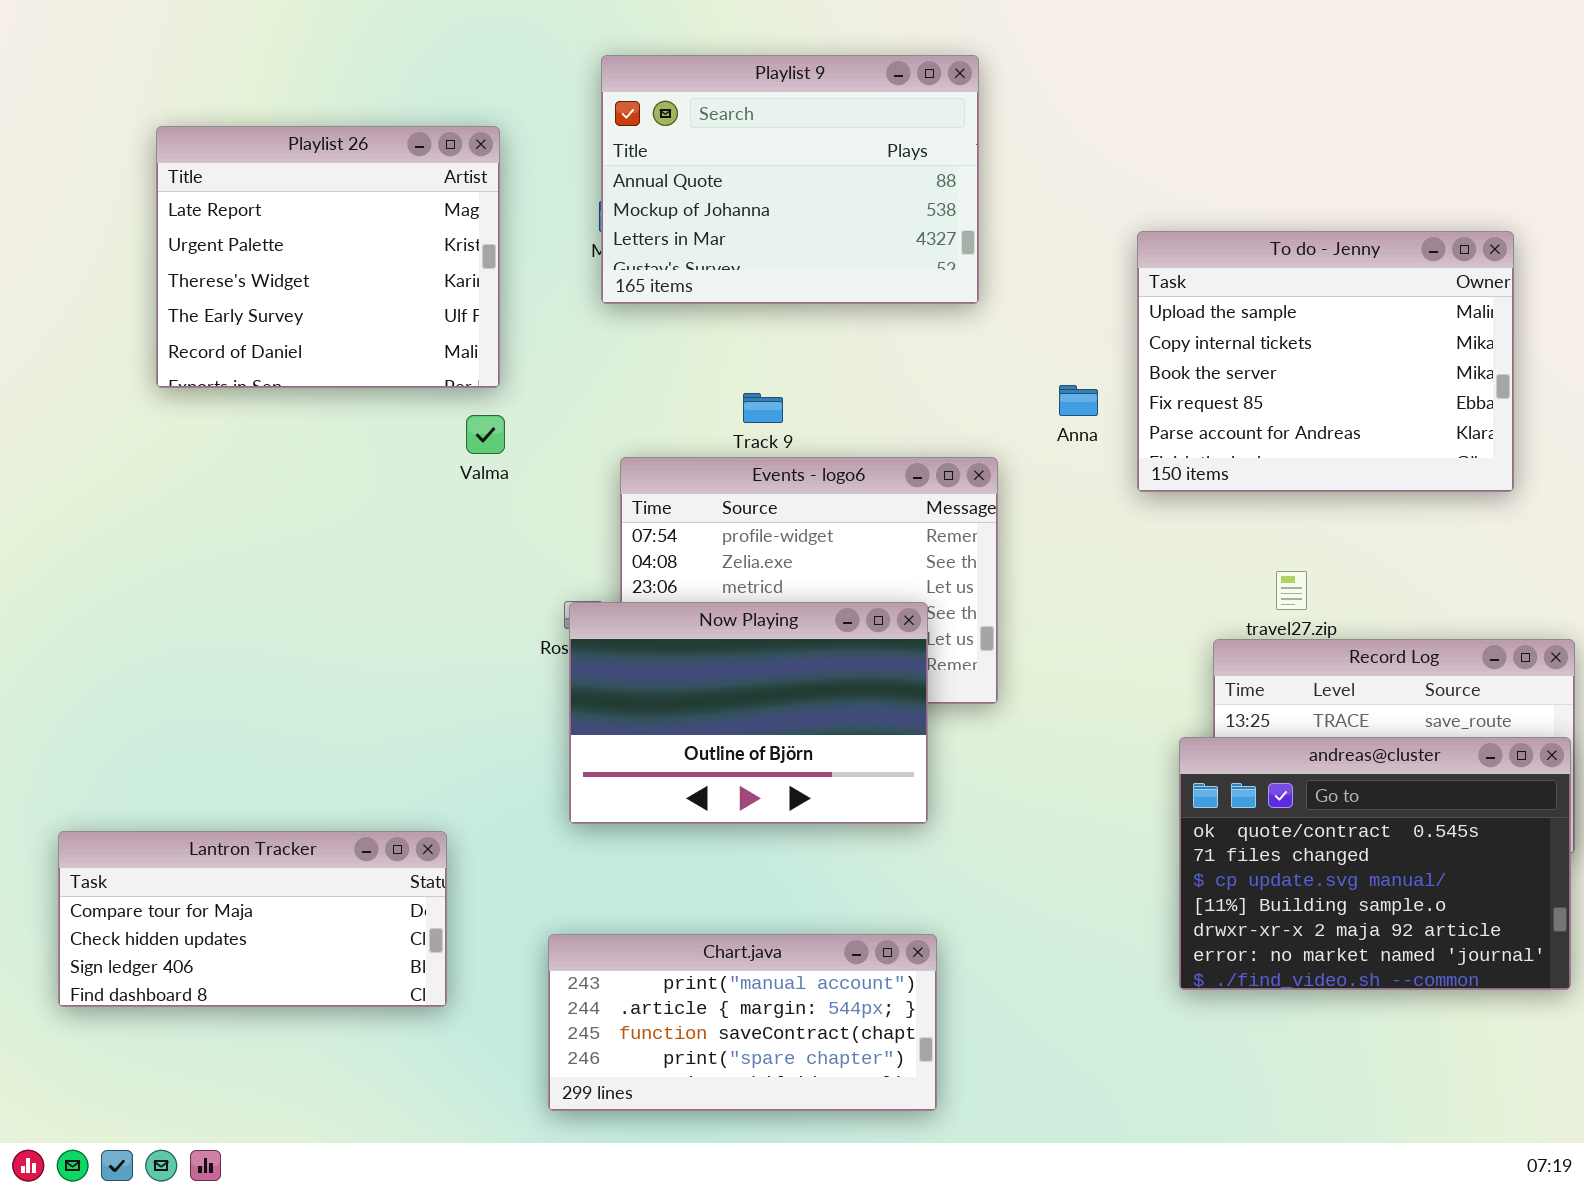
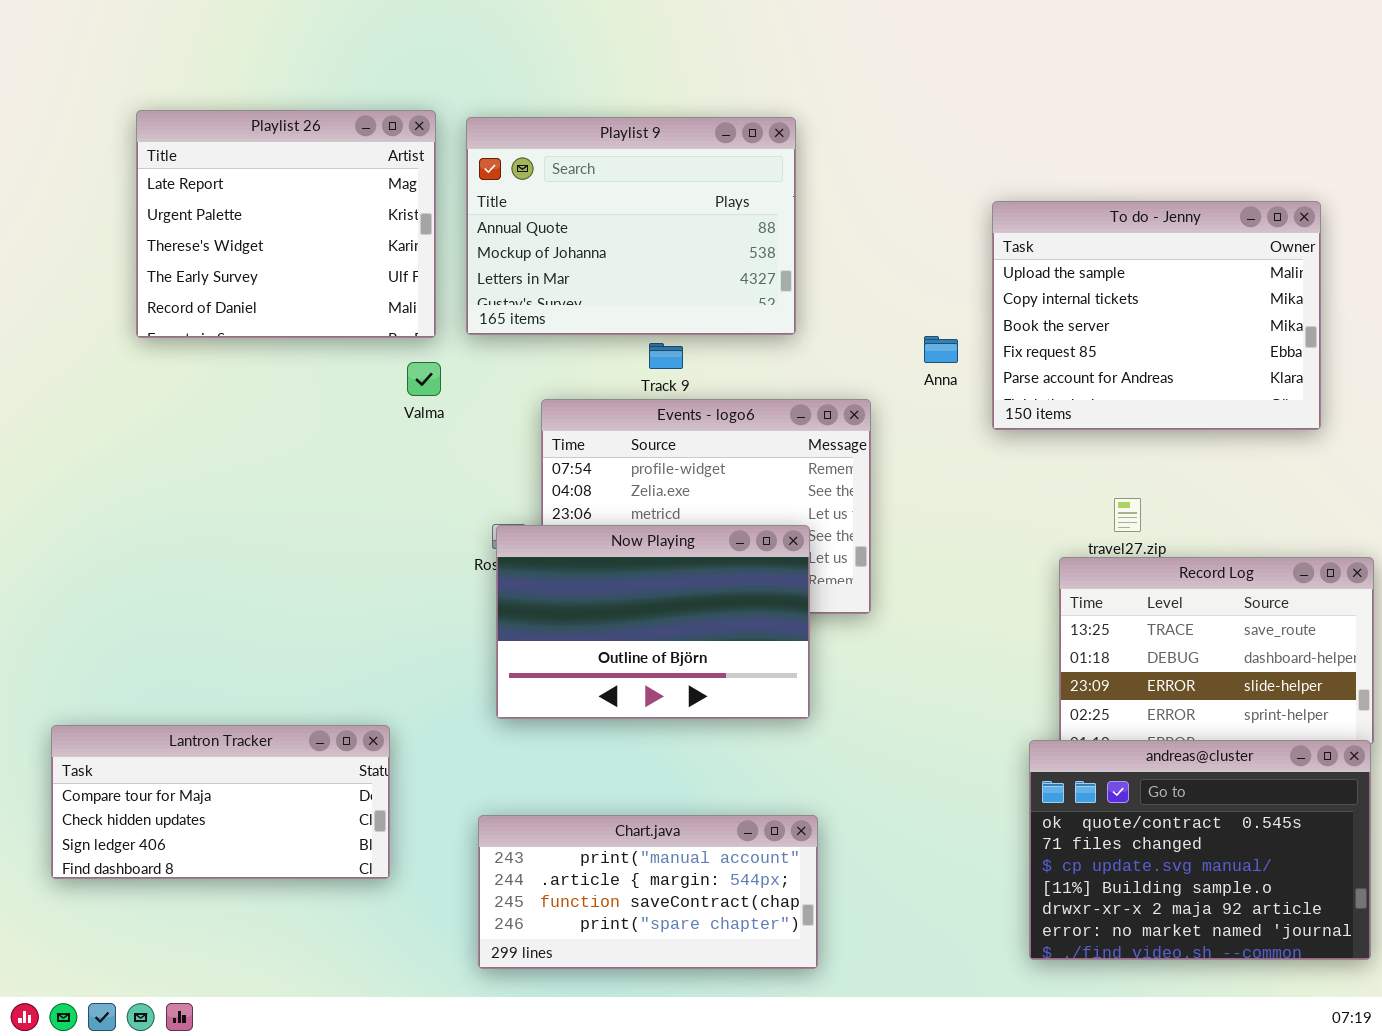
Playlist 9: [601,55,979,304] -> [466,117,796,335], moved
andreas@cluster: [1179,737,1571,990] -> [1029,740,1371,960], moved

